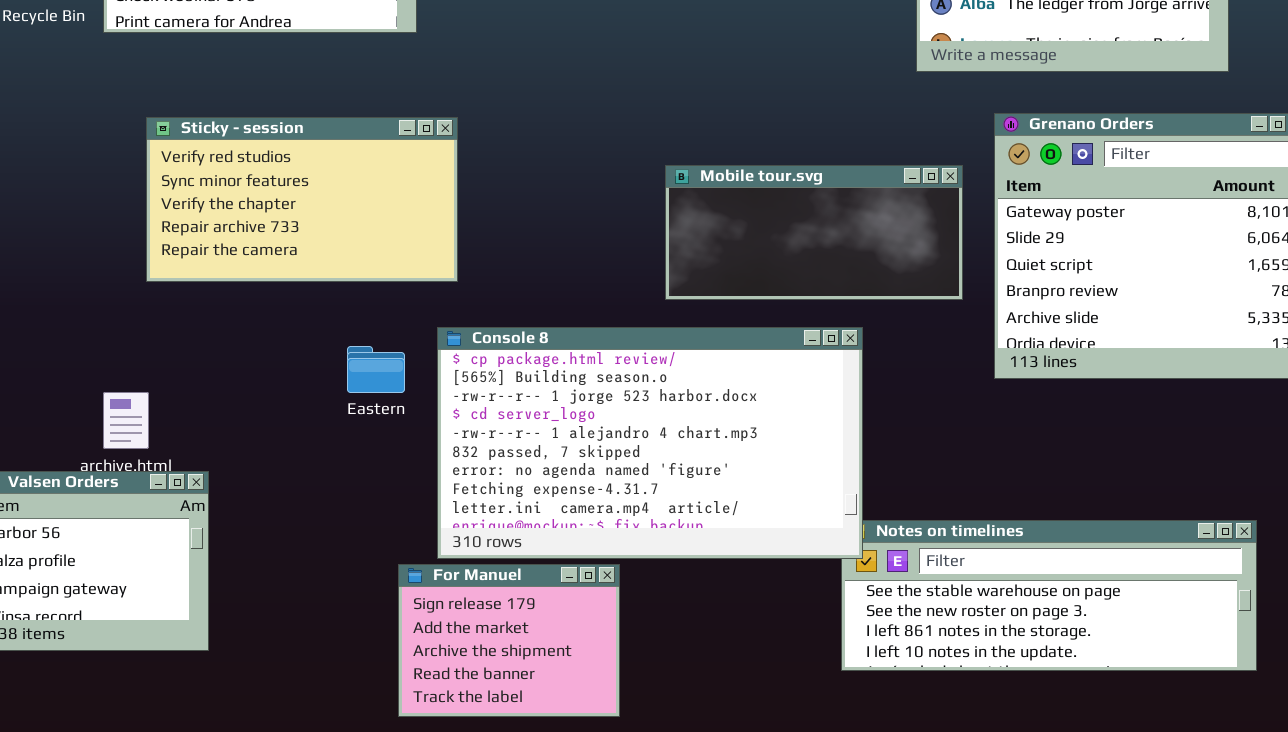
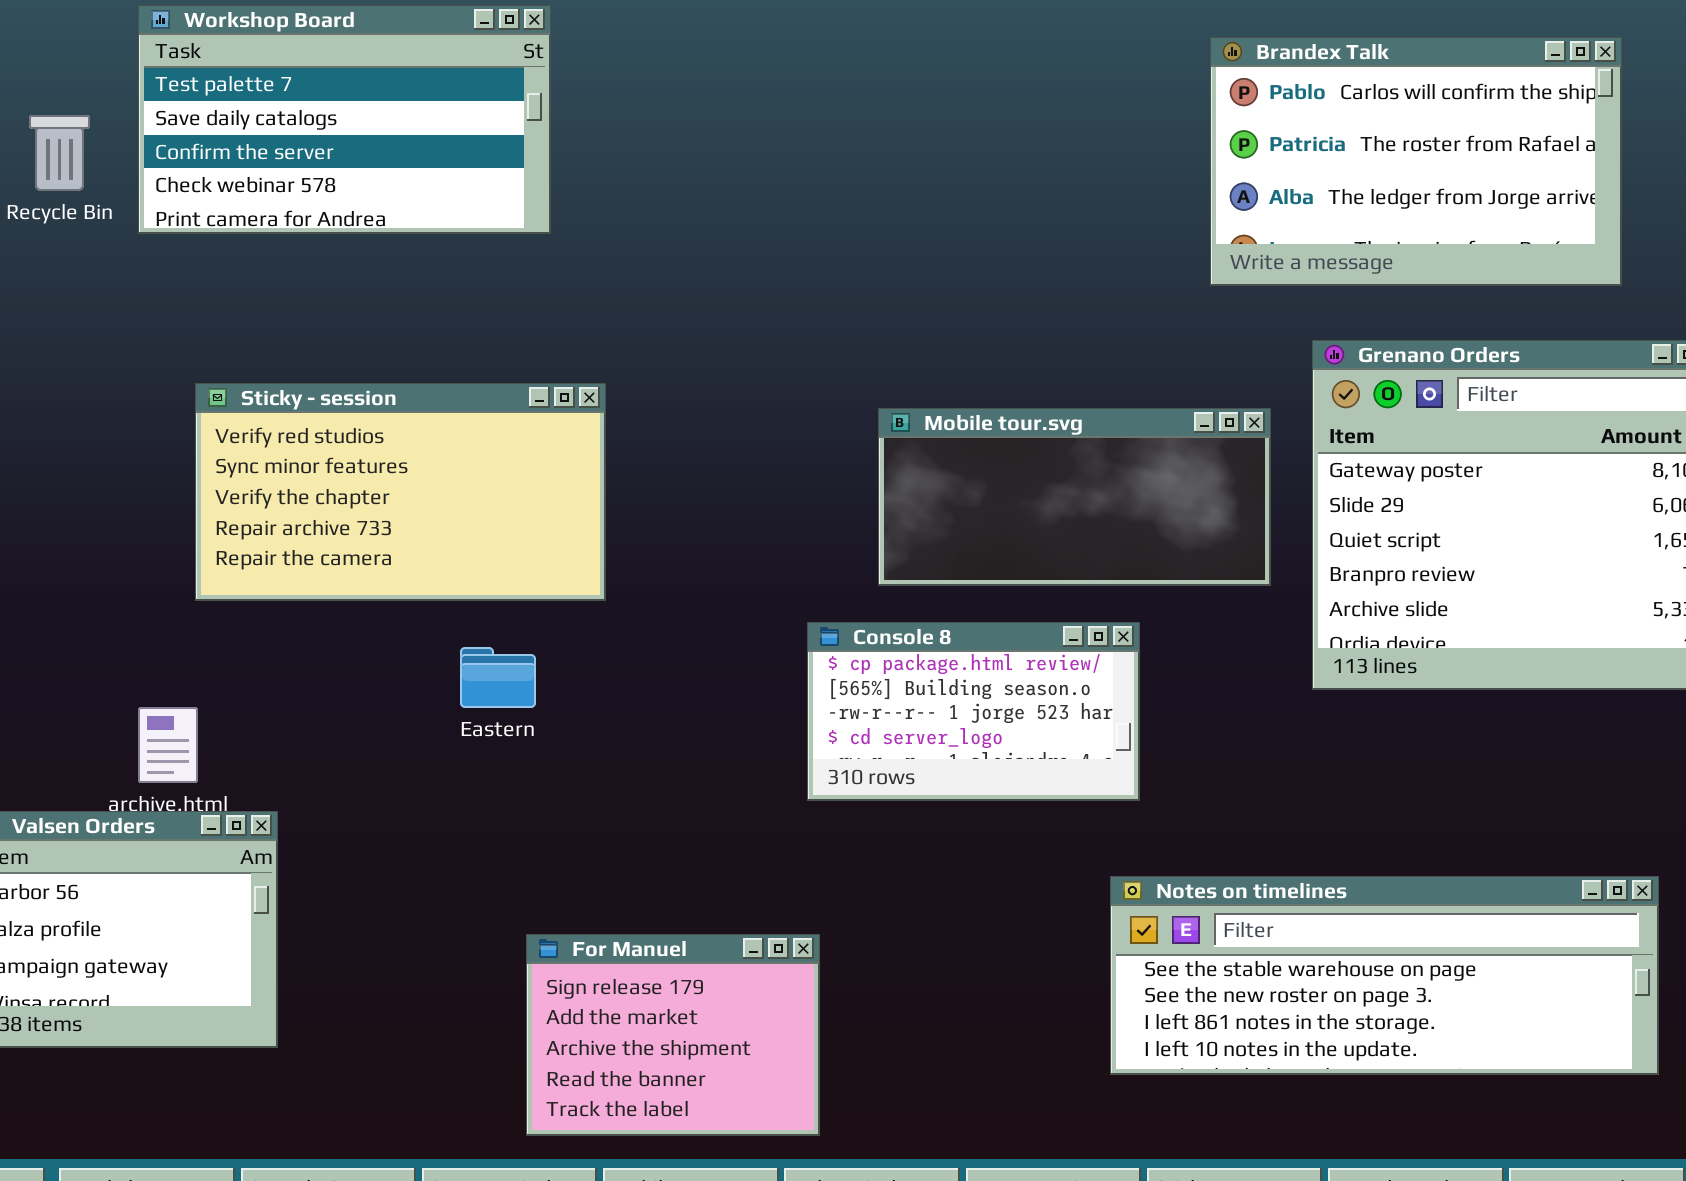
Sticky - session: [146,117,458,282] -> [195,383,606,601], moved
Console 8: [437,327,863,559] -> [807,622,1140,801], resized

